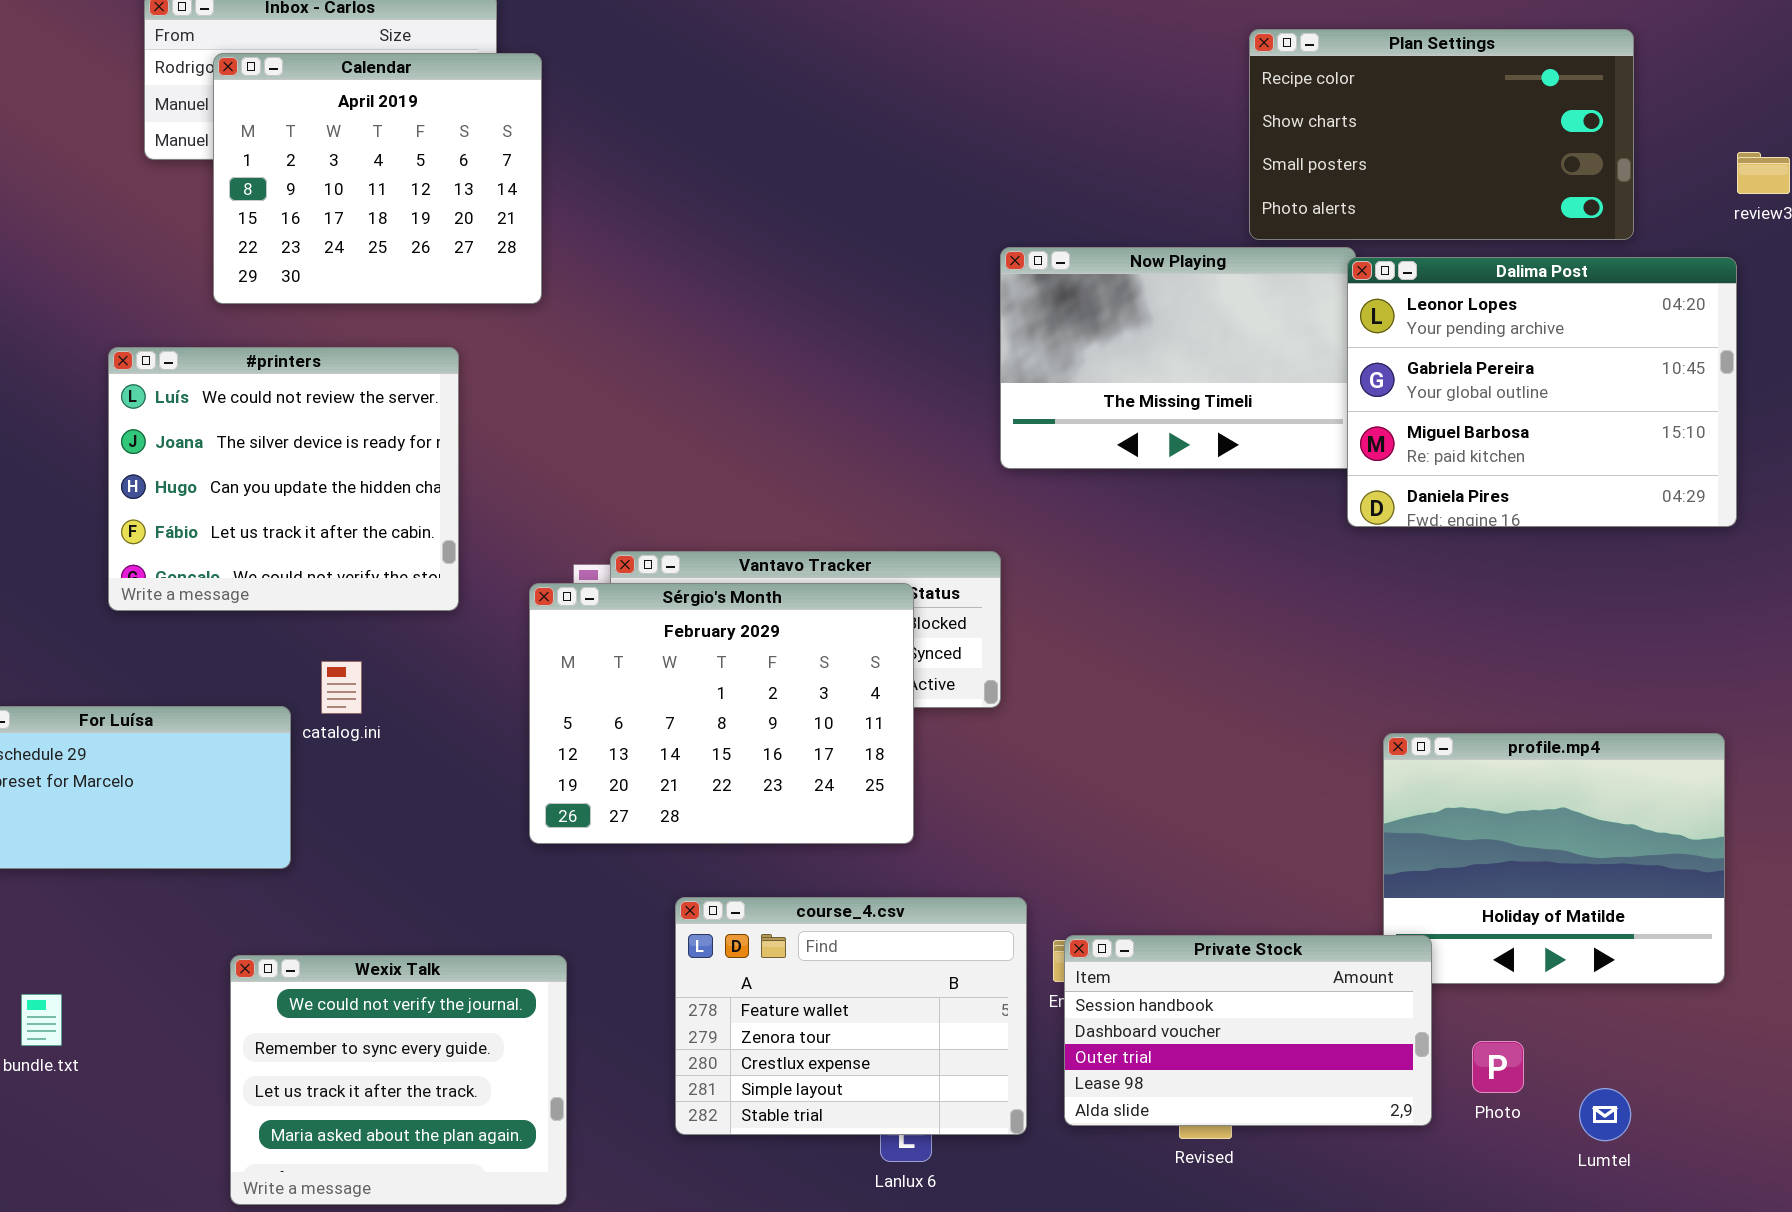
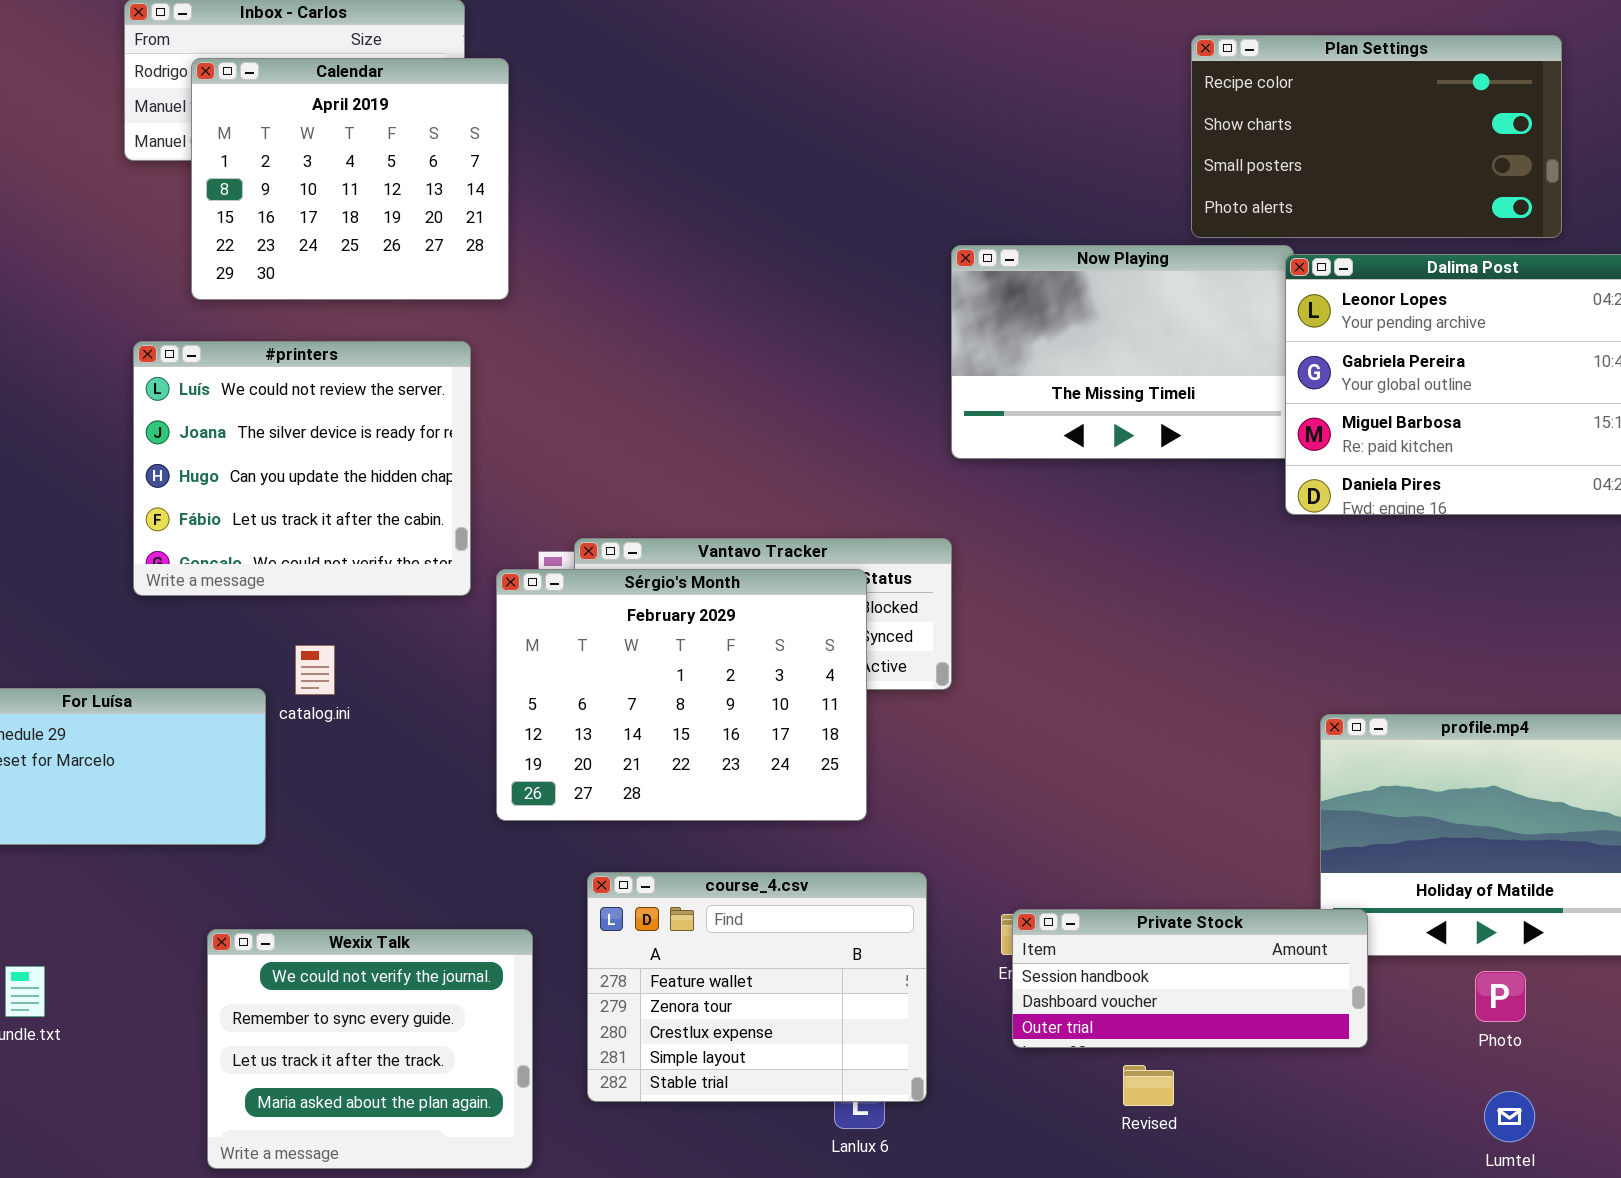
#printers: [108,347,459,611] -> [133,341,471,596], moved
course_4.csv: [675,897,1027,1135] -> [587,872,927,1102], moved
Private Stock: [1064,935,1432,1126] -> [1012,909,1368,1048], resized
Photo: [1472,1041,1524,1093] -> [1475,971,1526,1022], moved
Lumtel: [1579,1088,1631,1141] -> [1484,1091,1535,1142], moved

